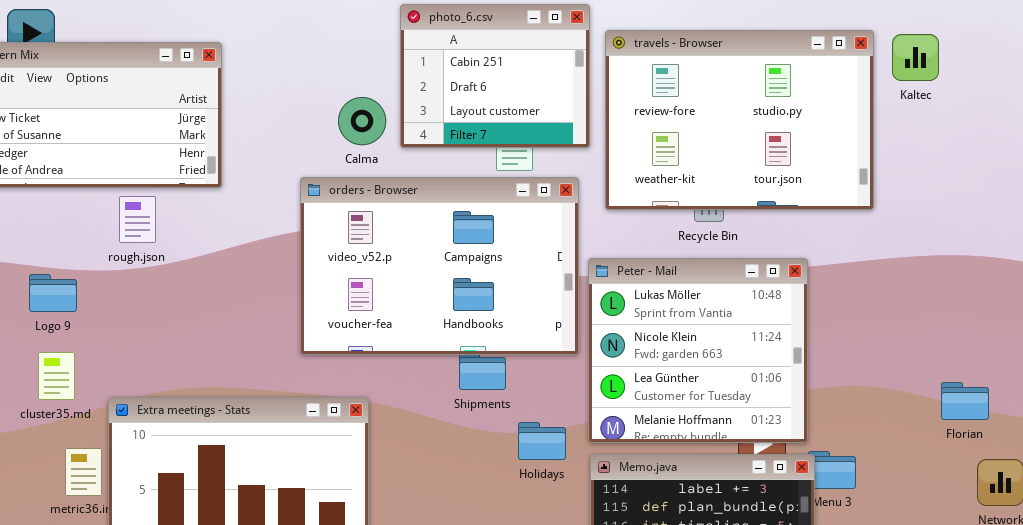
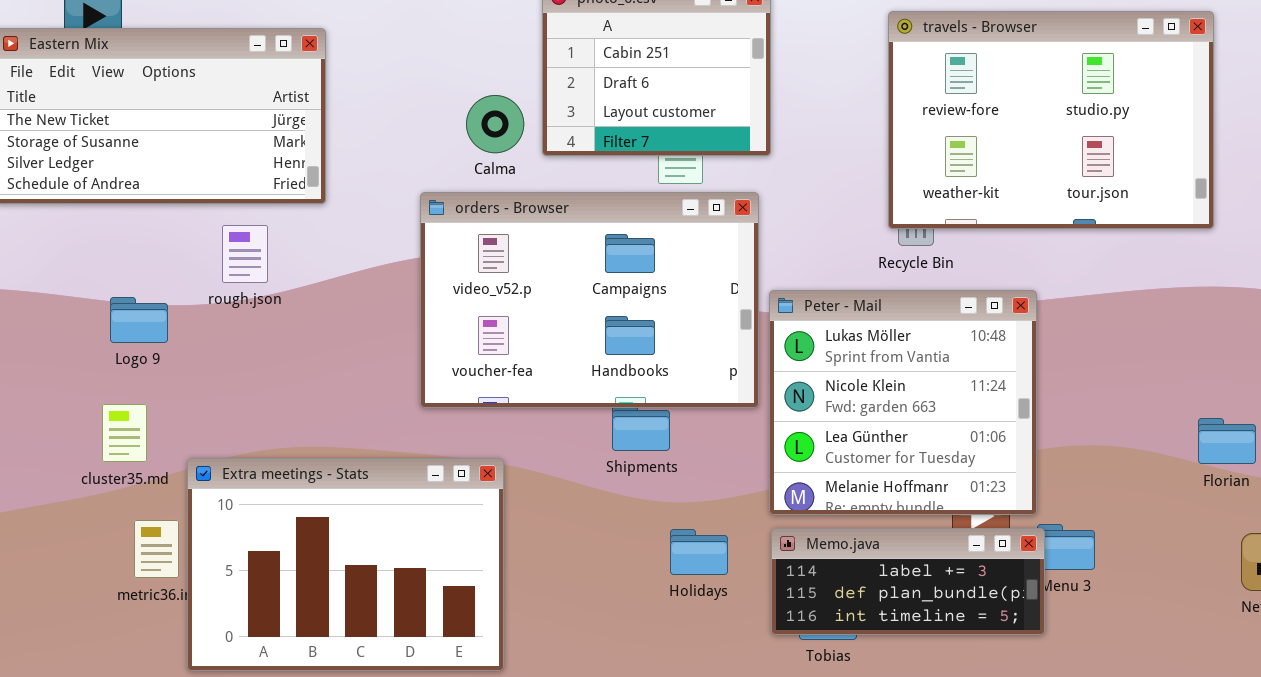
travels - Browser: [605,30,874,210] -> [888,11,1214,229], moved
rough.json: [119,196,156,243] -> [222,225,268,283], moved
Logo 9: [29,274,77,312] -> [110,297,168,343], moved
Florian: [941,382,989,420] -> [1198,418,1256,464], moved
Holidays: [518,422,566,460] -> [670,529,728,575], moved

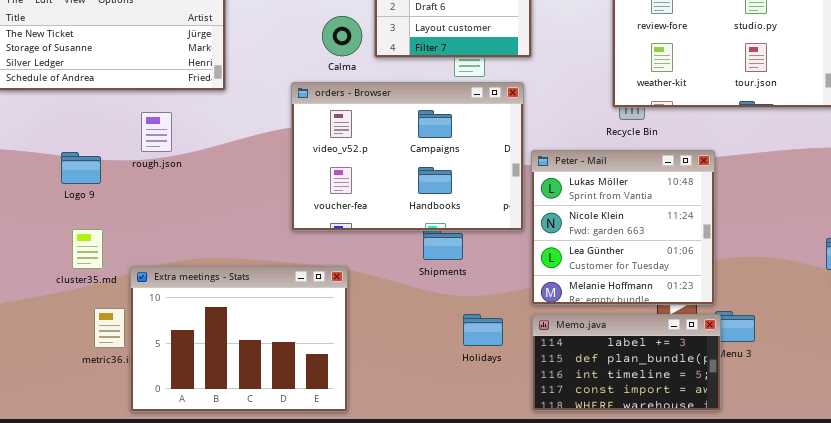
rough.json: [222,225,268,283] -> [141,112,172,152], moved
Logo 9: [110,297,168,343] -> [61,152,101,184], moved
Memo.java: [771,528,1045,635] -> [532,314,721,411], resized

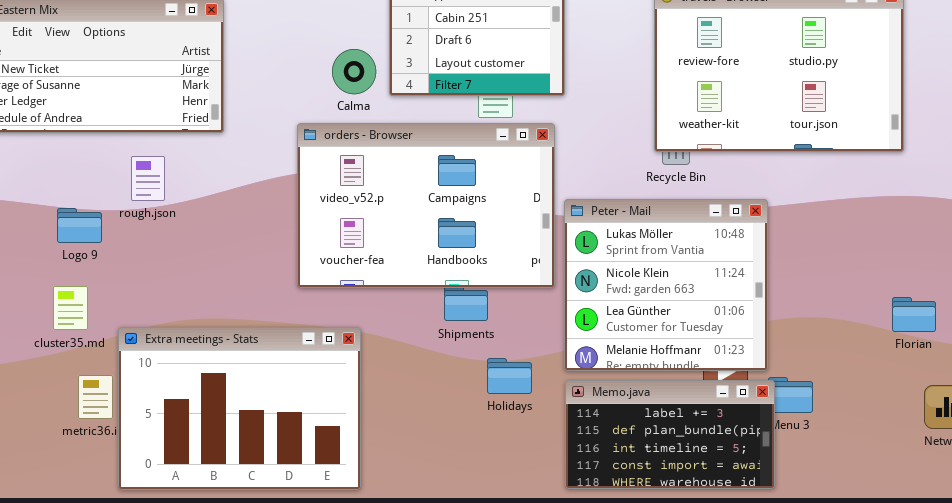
Logo 9: [61,152,101,184] -> [57,208,102,243], moved
Holidays: [463,314,503,346] -> [487,358,532,394], moved

